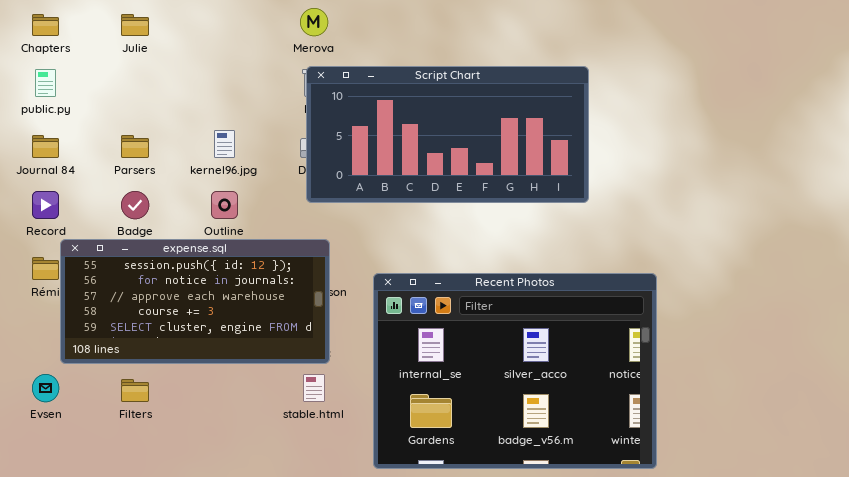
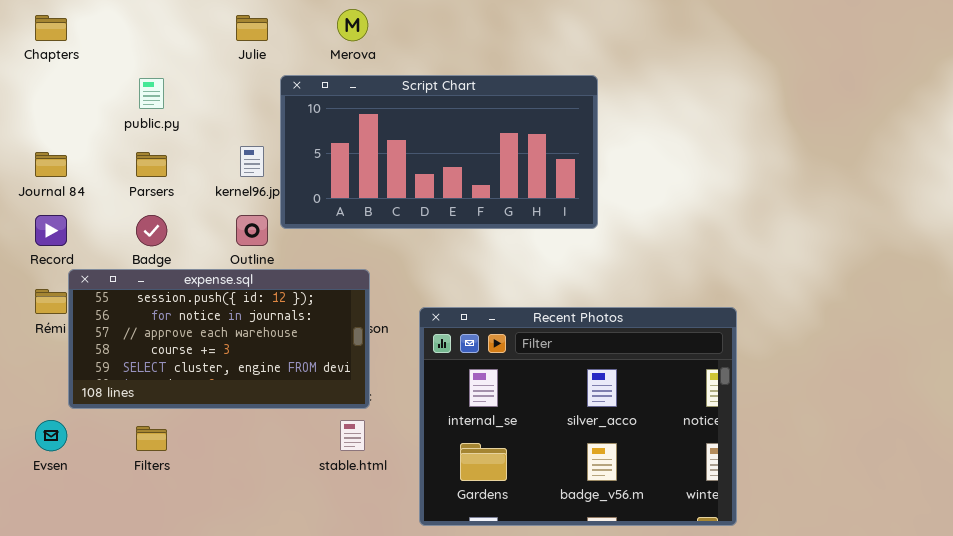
Julie: [121,14,149,36] -> [236,15,268,41], moved
Script Chart: [306,66,589,203] -> [280,75,598,229], moved
public.py: [35,69,56,97] -> [139,78,164,109], moved

